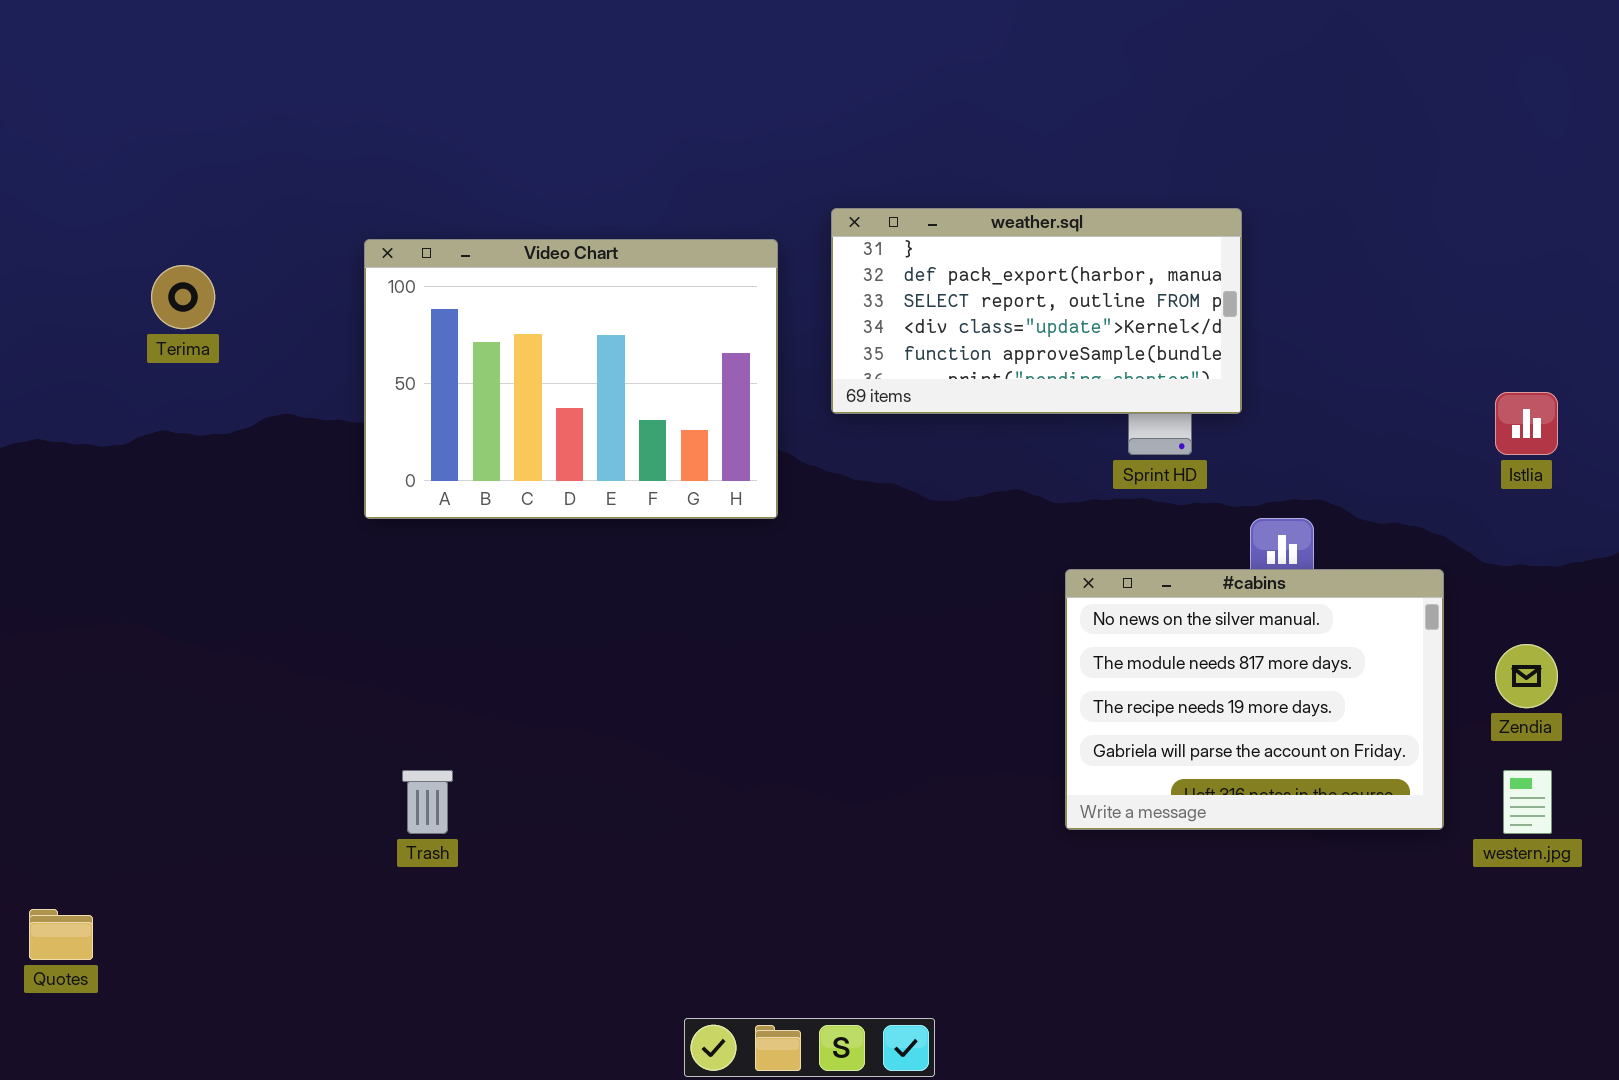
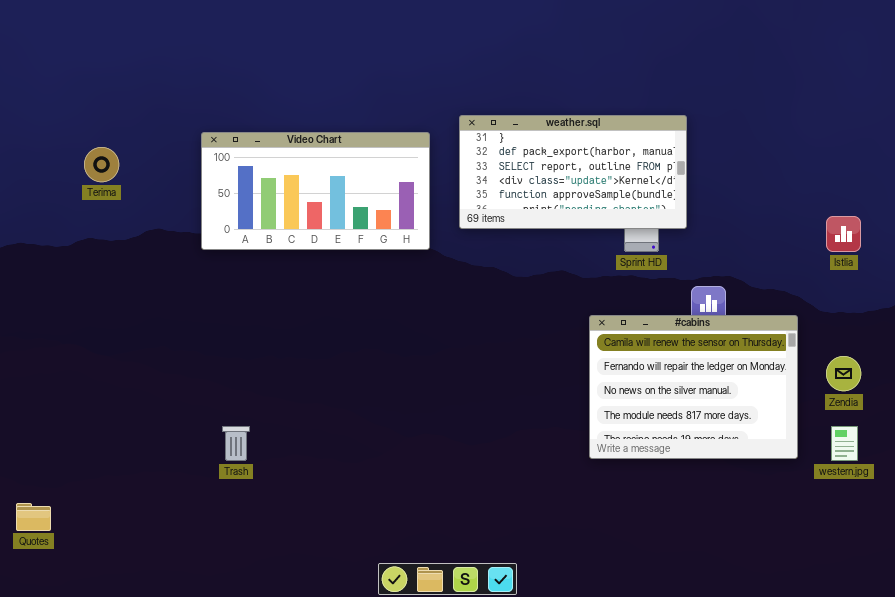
Video Chart: [364,239,778,519] -> [201,132,430,250], resized
#cabins: [1065,569,1444,830] -> [589,315,798,459], scrolled up 2 rows

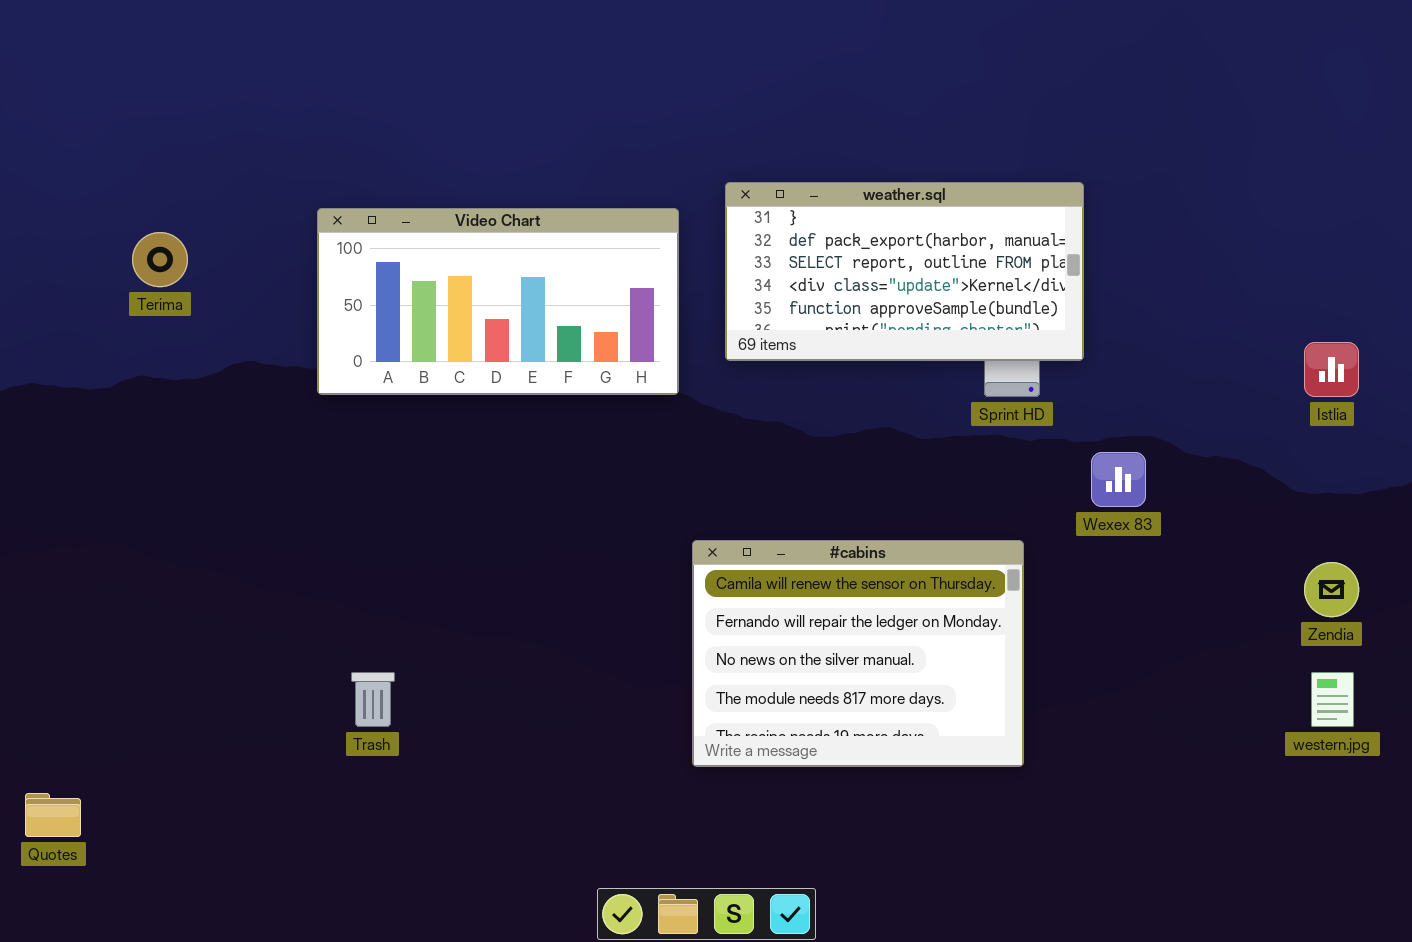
#cabins: [589,315,798,459] -> [692,540,1024,767], moved

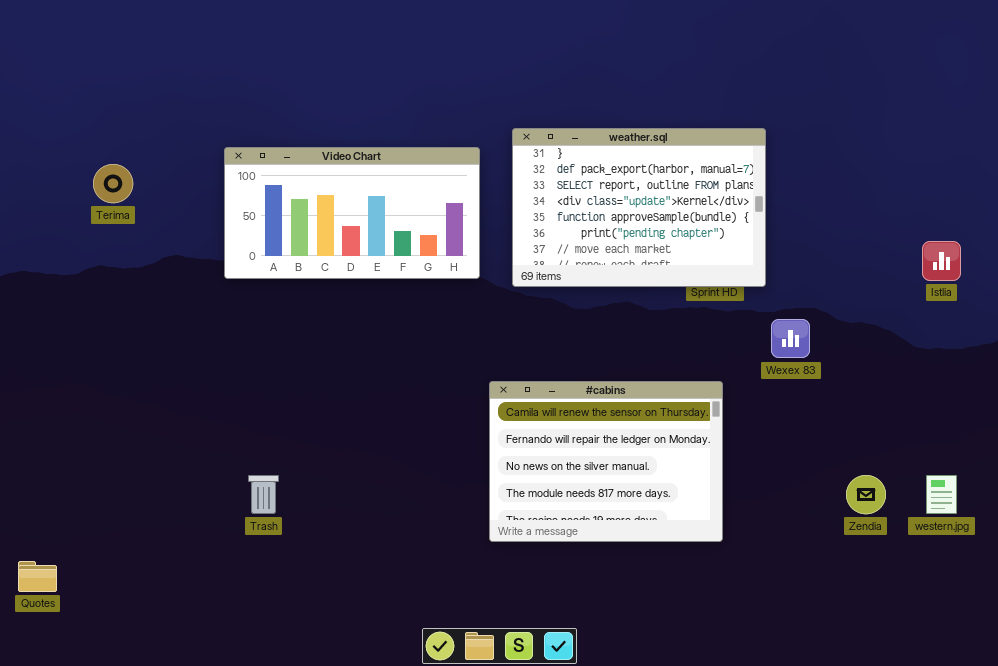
weather.sql: [725,182,1084,361] -> [512,128,766,287], resized
Zendia: [1304,562,1359,617] -> [846,475,886,514], moved

